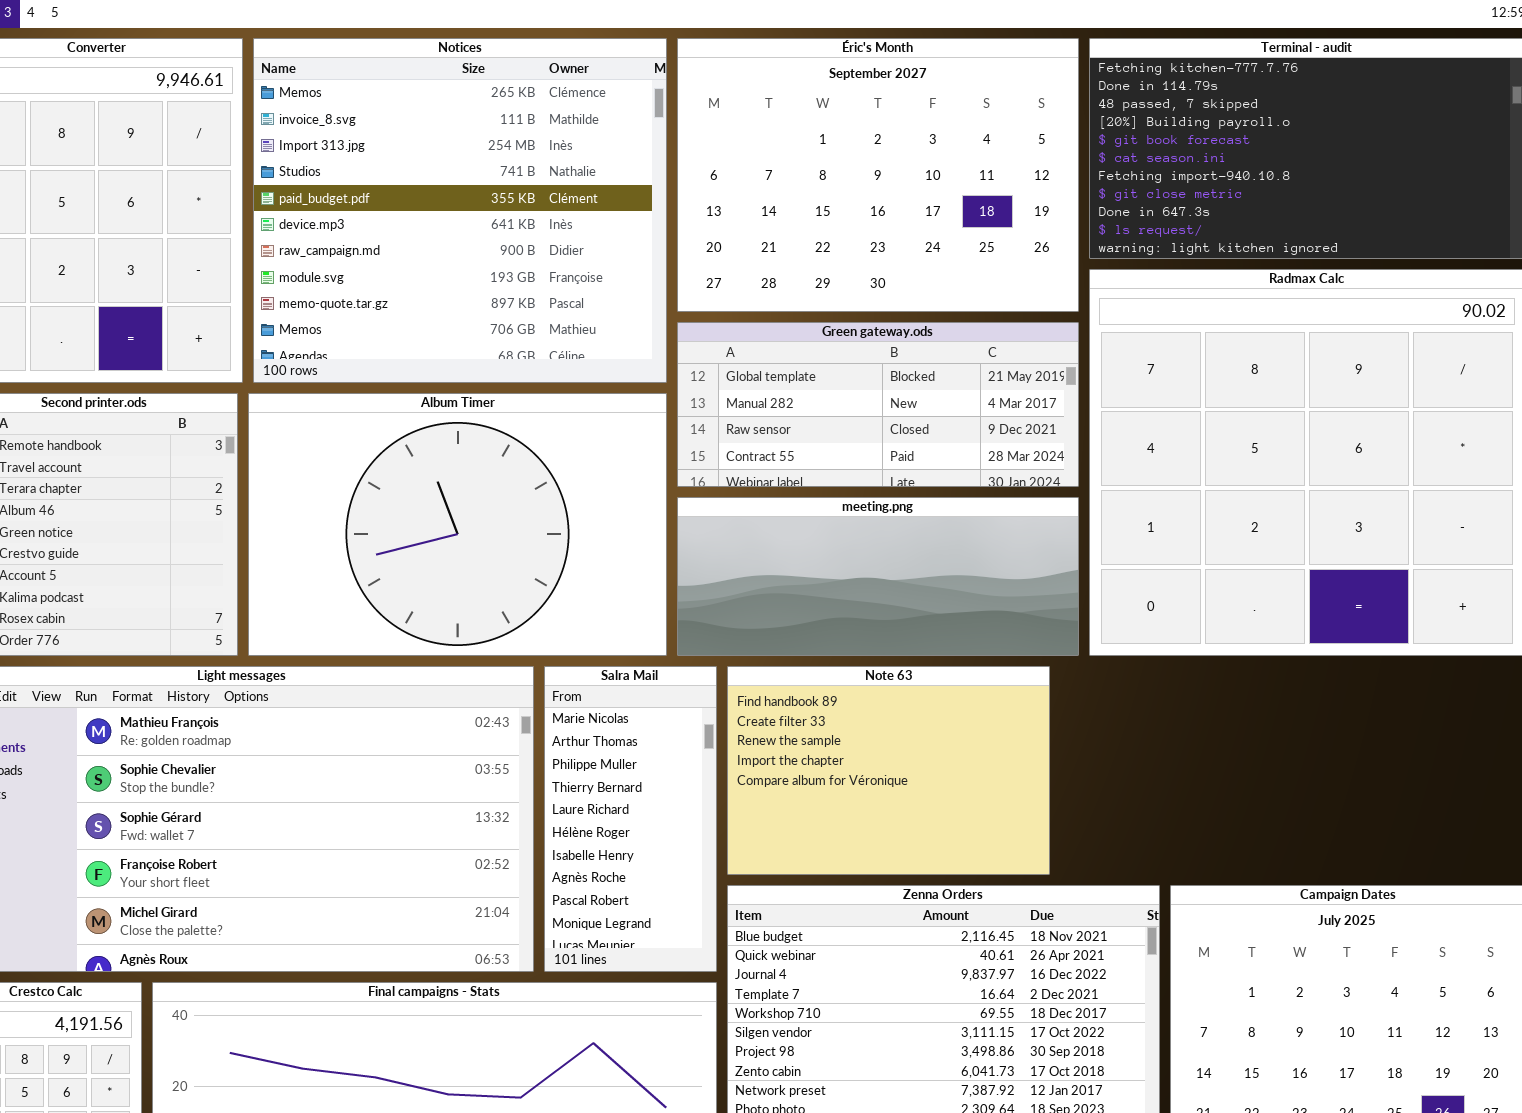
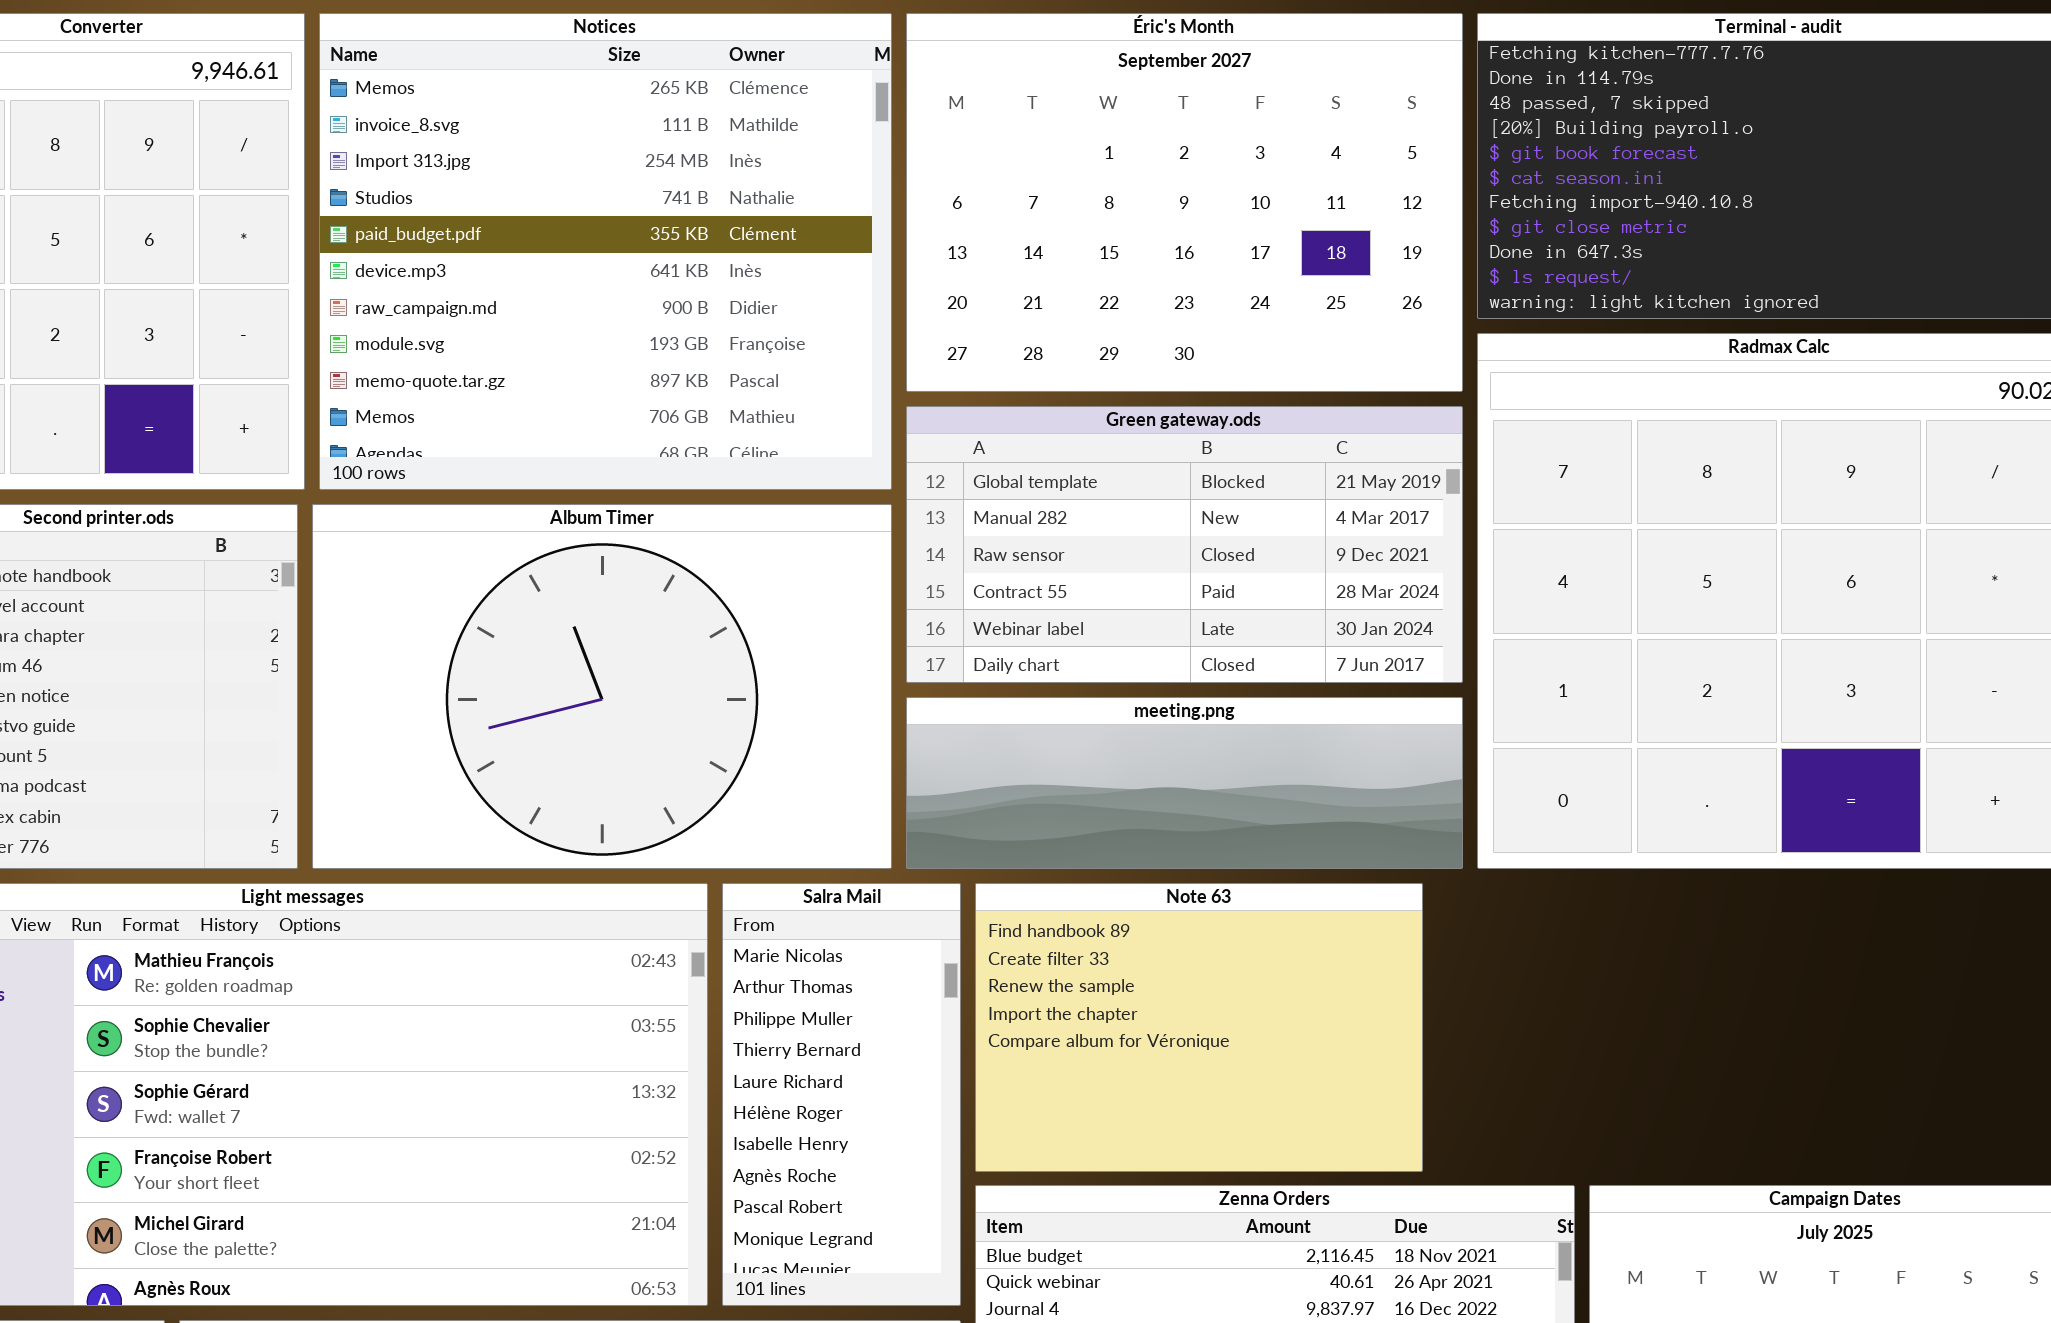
Green gateway.ods: [677,322,1079,487] -> [906,406,1463,683], resized
meeting.png: [677,497,1079,656] -> [906,697,1463,869], resized

